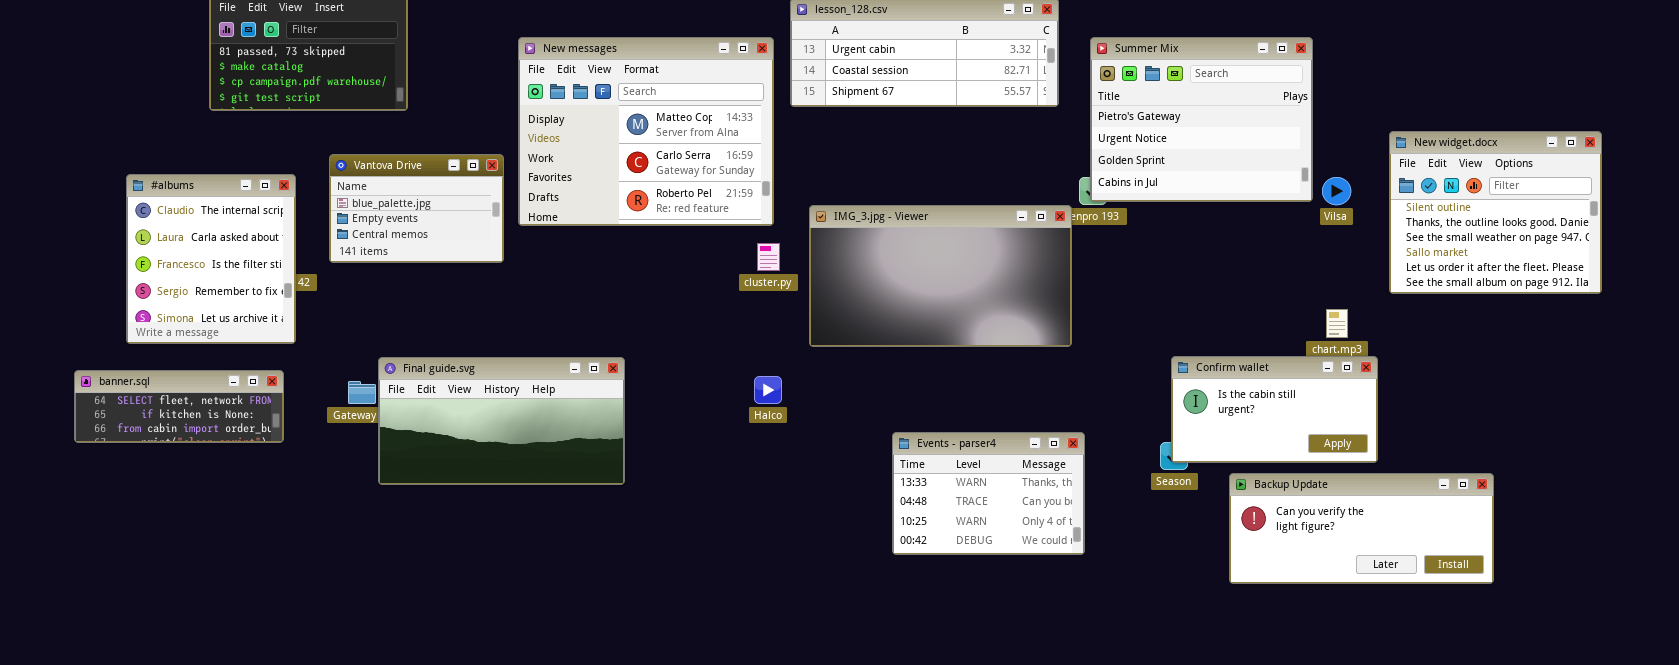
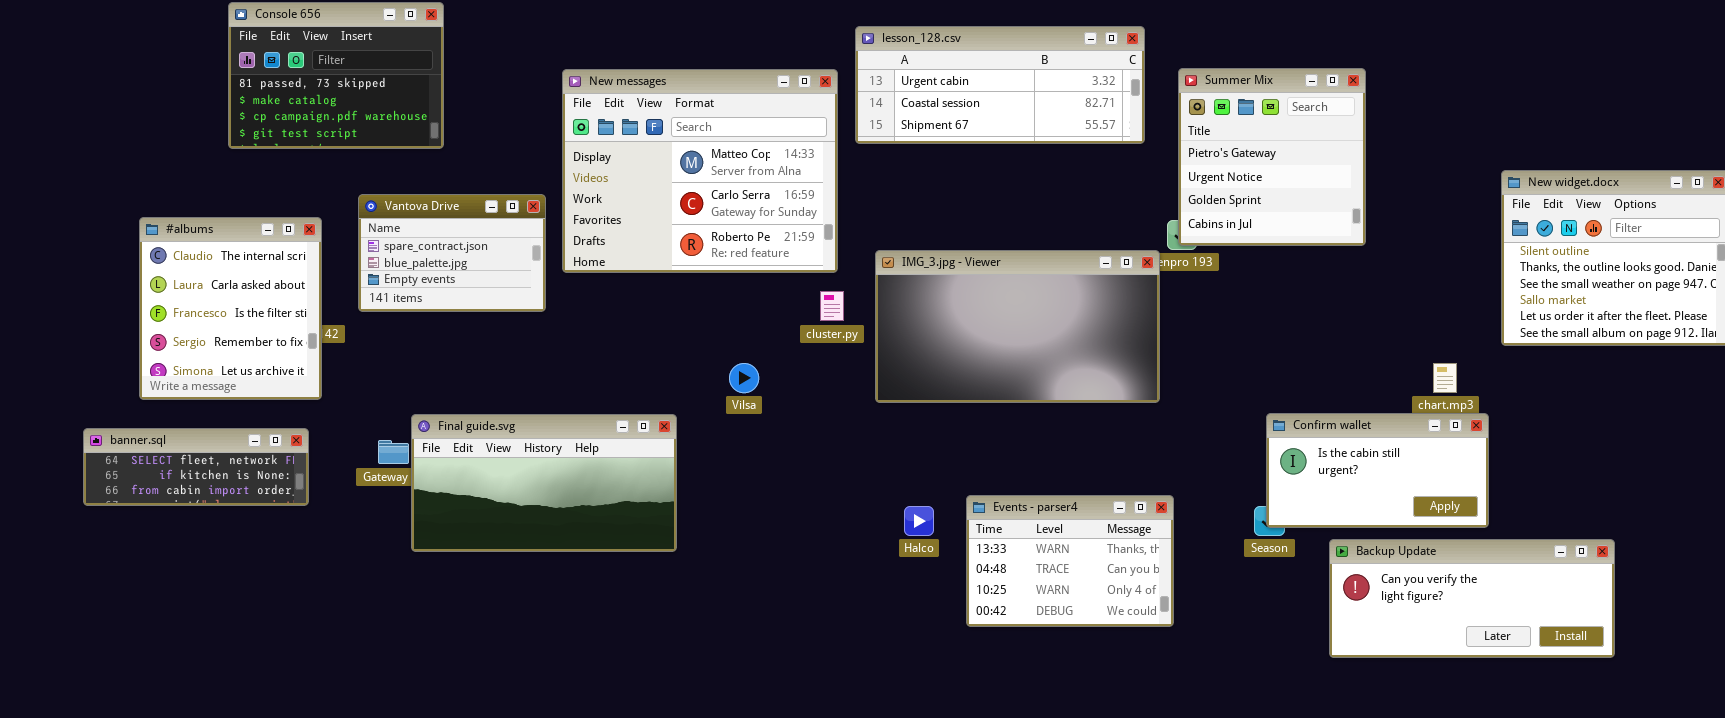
Summer Mix: [1090,37,1313,202] -> [1178,68,1366,246], resized
Vantova Drive: [329,154,504,263] -> [358,194,546,312], scrolled up 1 row
Vilsa: [1322,177,1351,205] -> [729,363,759,393], moved
Halco: [754,376,782,404] -> [904,506,934,536], moved

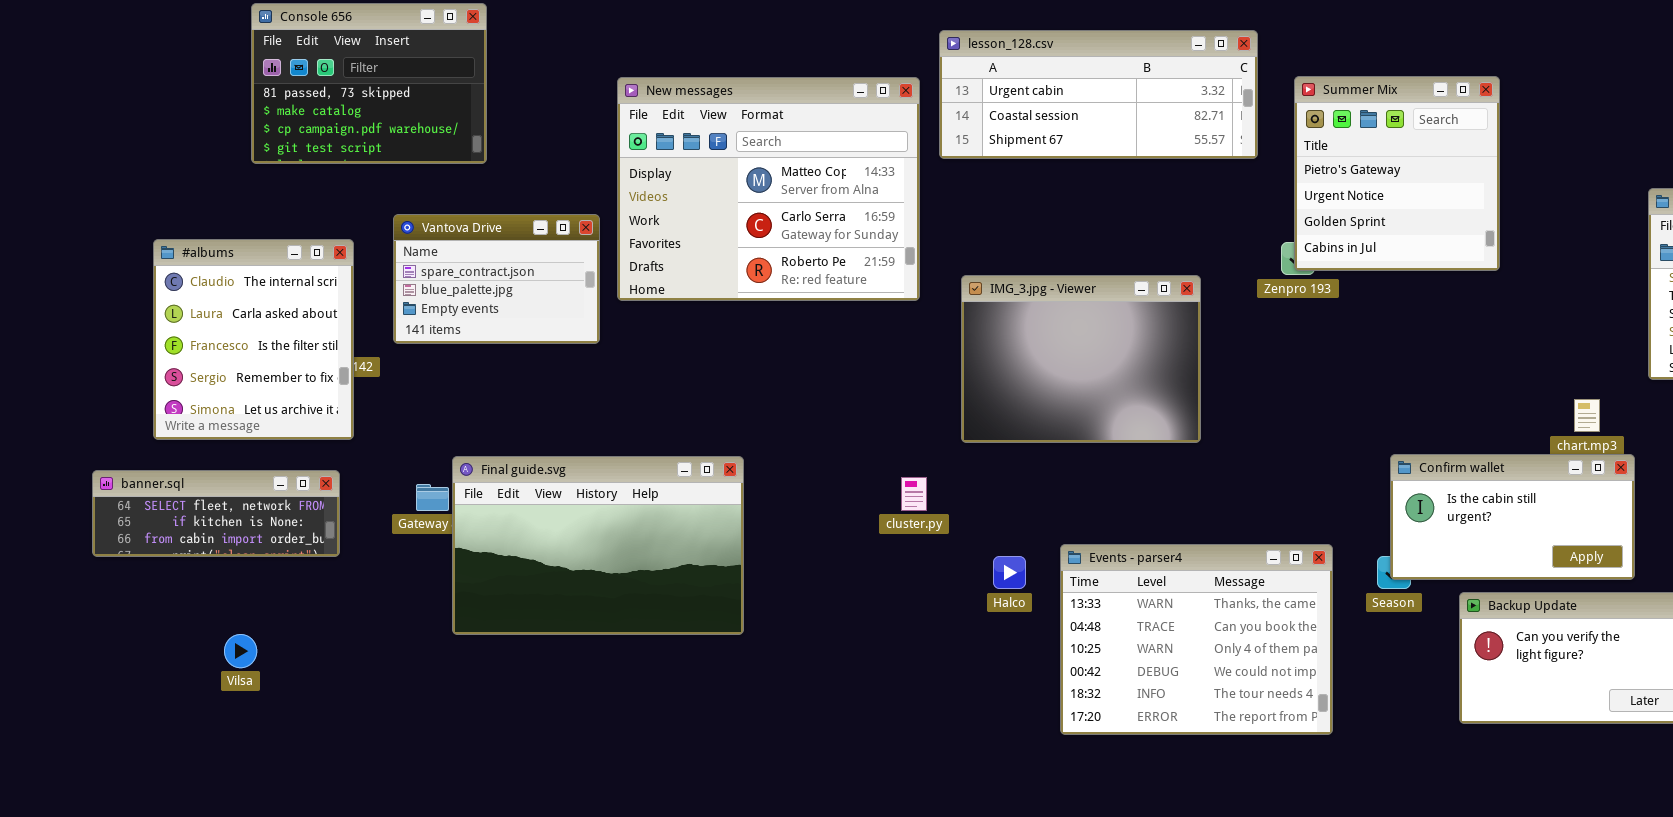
IMG_3.jpg - Viewer: [875,250,1160,403] -> [961,275,1201,443], resized
cluster.py: [820,291,844,321] -> [901,477,927,511], moved
Vilsa: [729,363,759,393] -> [224,634,257,668], moved
Final guide.svg: [411,414,677,552] -> [452,456,744,635], resized
Events - parser4: [966,495,1174,627] -> [1060,544,1333,735], resized

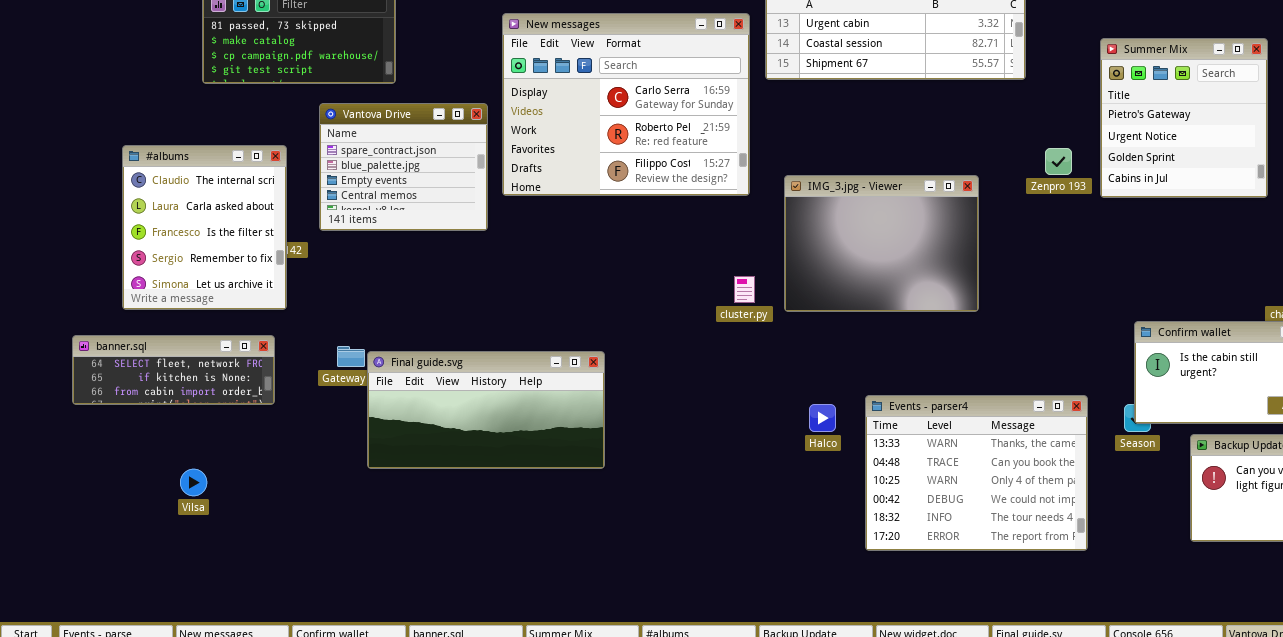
Summer Mix: [1294,76,1500,271] -> [1100,38,1268,198], moved
New messages: [617,77,920,301] -> [502,13,750,196], scrolled down 1 row
Vantova Drive: [393,214,600,344] -> [319,103,488,231], resized
Final guide.svg: [452,456,744,635] -> [367,351,605,469], resized
cluster.py: [901,477,927,511] -> [734,276,755,303], moved

